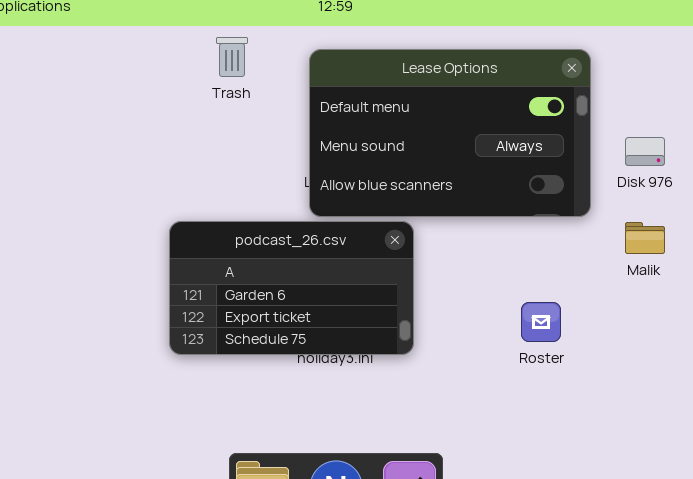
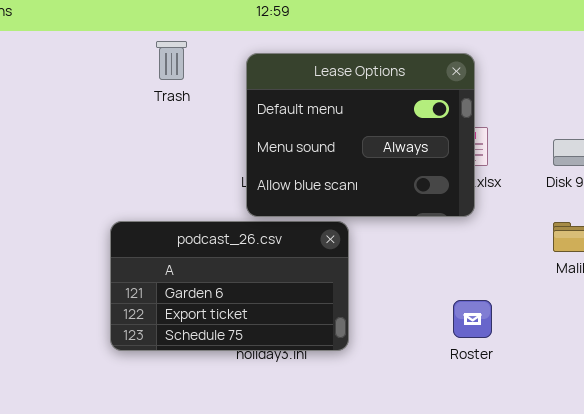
Lease Options: [309,49,591,217] -> [246,53,475,217], resized

